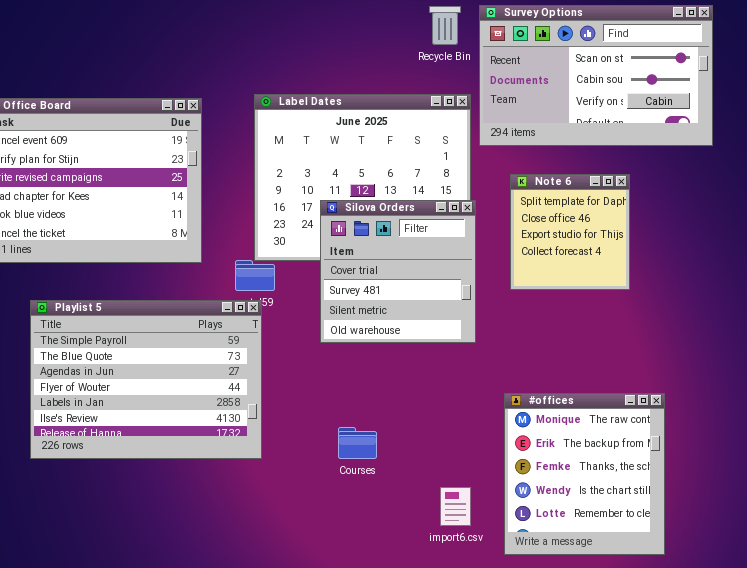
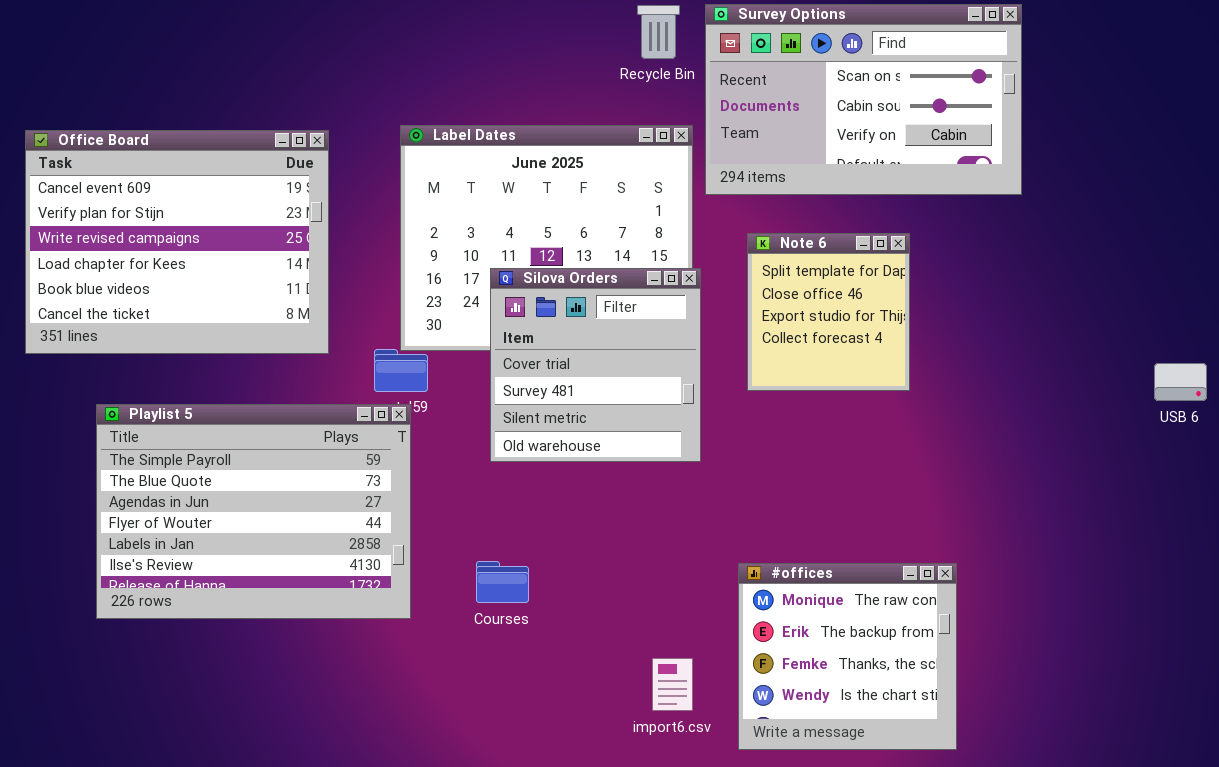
#offices: [504,393,665,555] -> [738,563,957,750], resized
Courses: [338,427,377,459] -> [476,561,529,603], moved

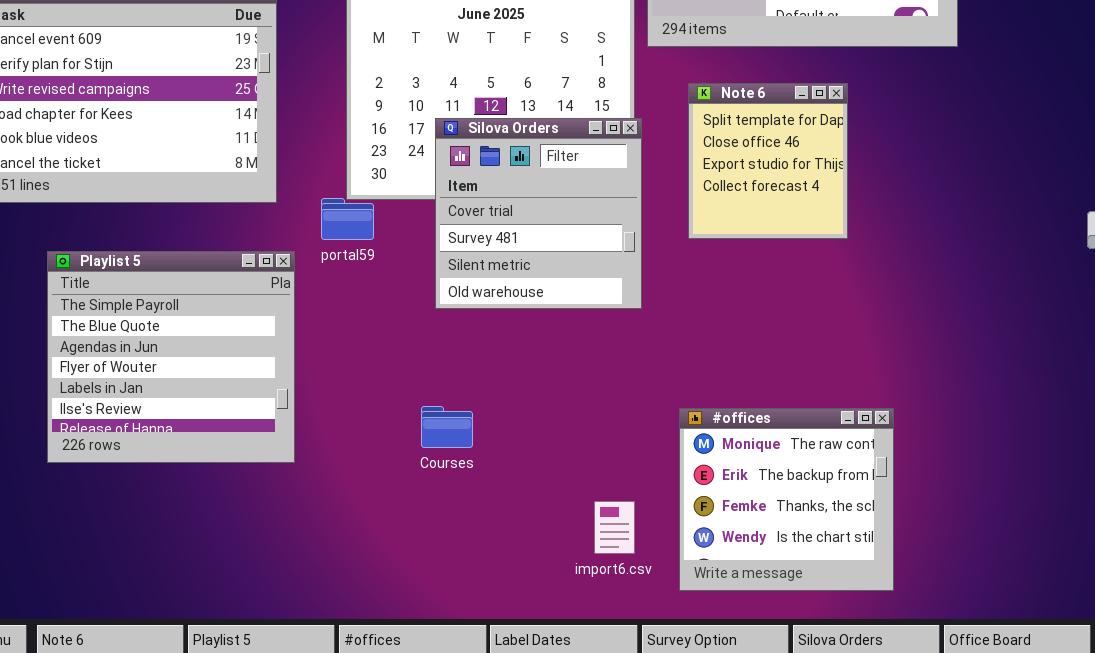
Playlist 5: [96,404,411,619] -> [47,251,295,463], resized

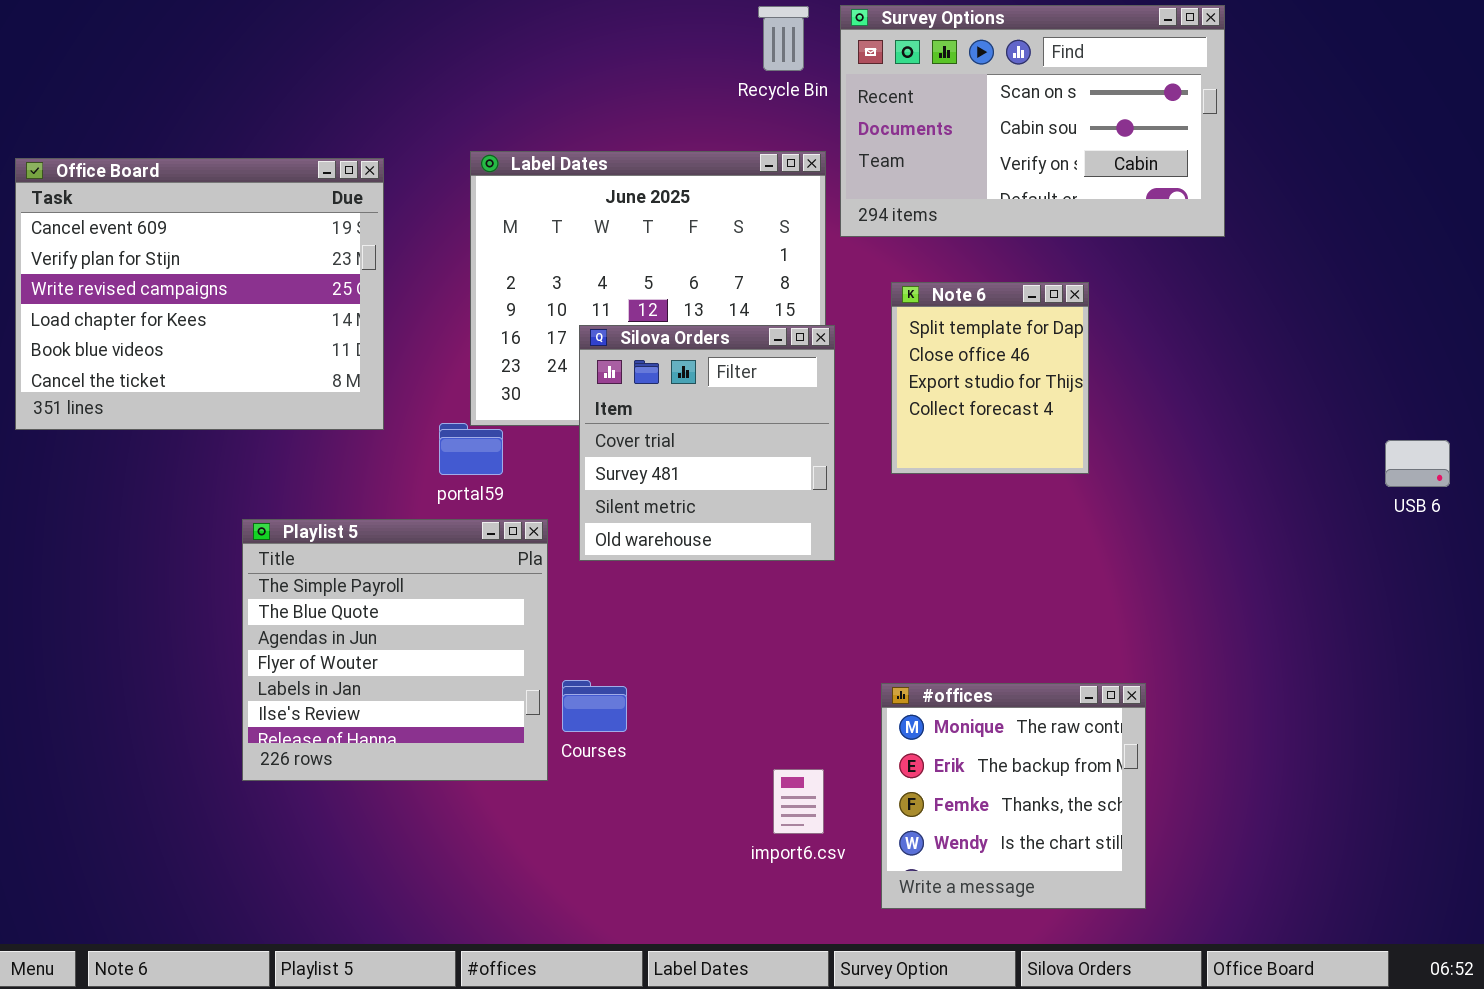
Playlist 5: [47,251,295,463] -> [242,519,548,781], moved
import6.csv: [594,501,635,554] -> [773,769,824,834], moved

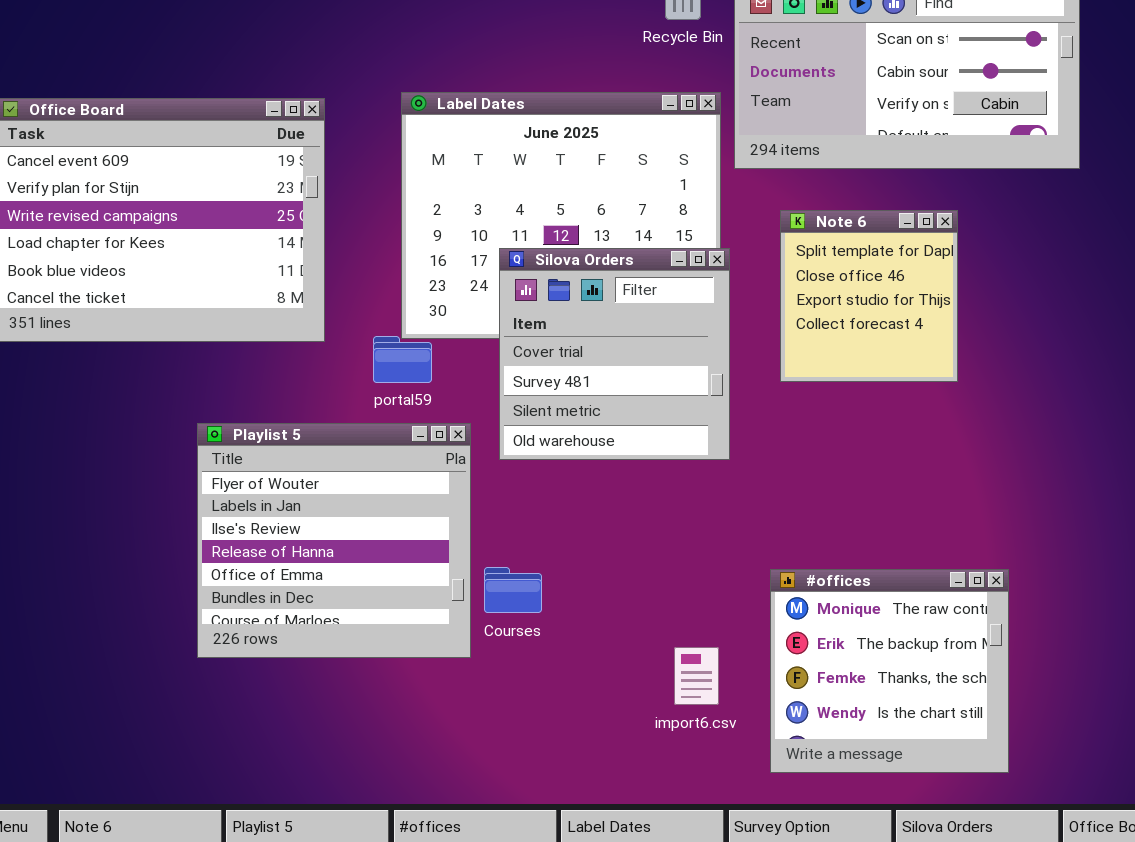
Playlist 5: [242,519,548,781] -> [197,423,471,658], scrolled down 3 rows

